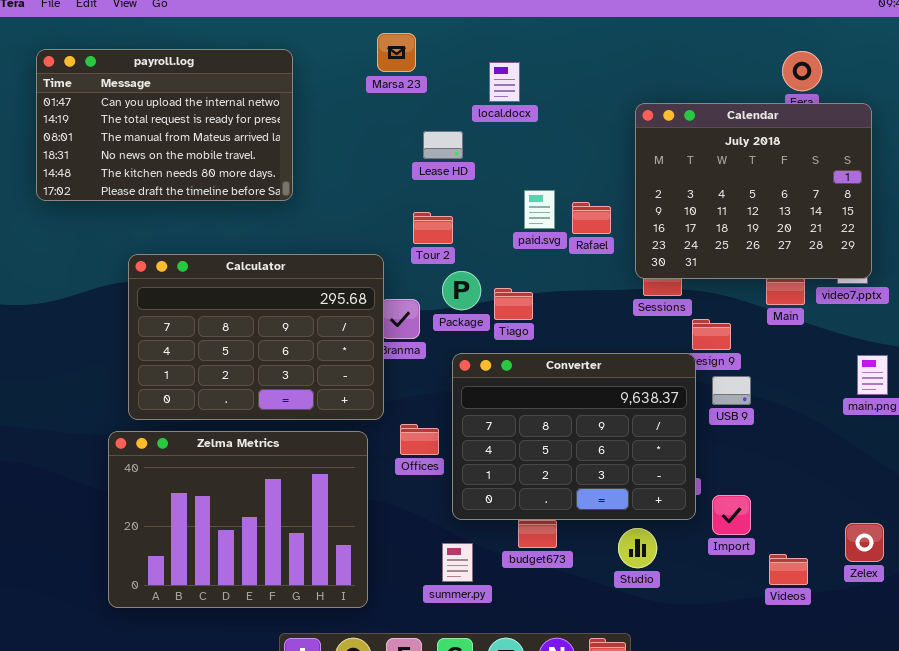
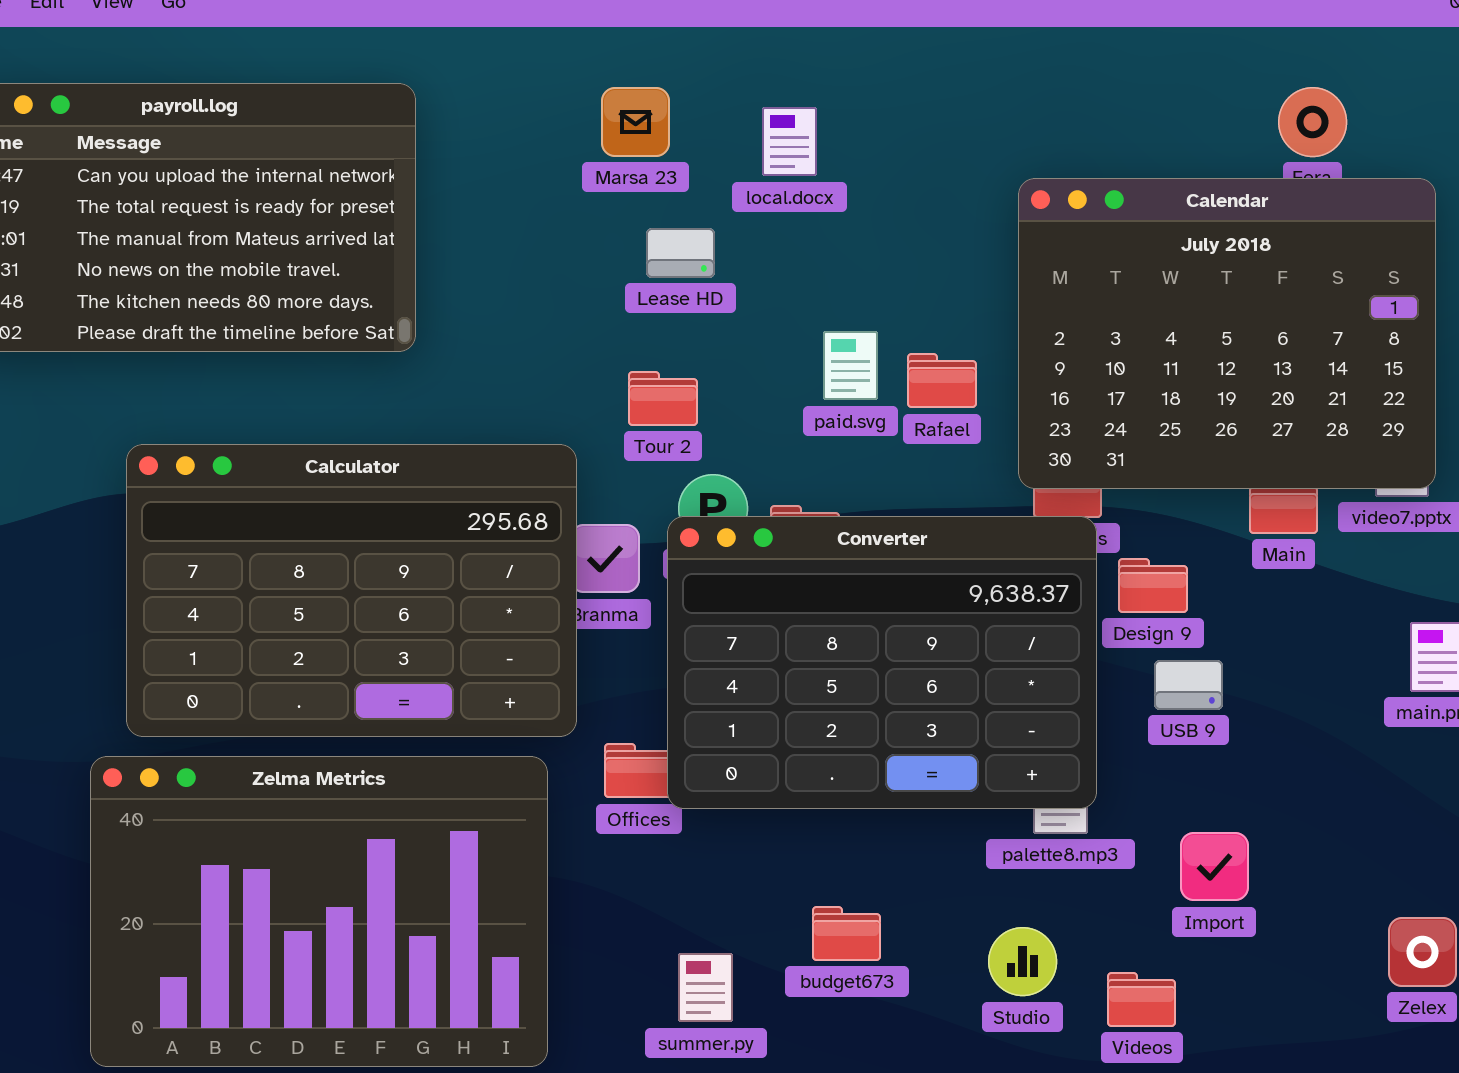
Marsa 23: [377,33,416,72] -> [601,87,670,157], moved
Converter: [452,353,696,520] -> [667,516,1097,809], moved
Import: [712,495,751,535] -> [1180,832,1249,901], moved
Videos: [769,554,808,585] -> [1107,972,1176,1027], moved

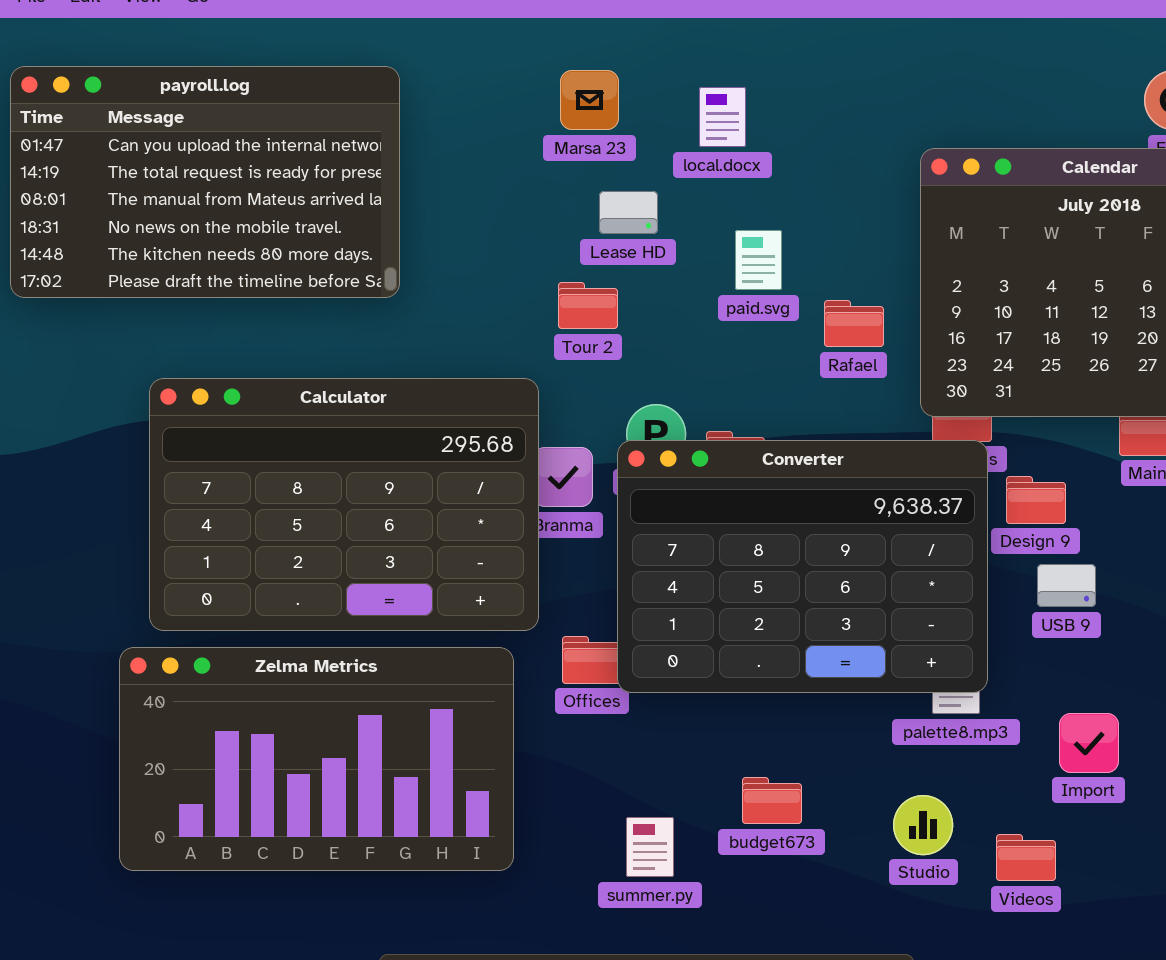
paid.svg: [823,331,878,400] -> [735,230,782,290], moved
Tour 2: [628,371,698,426] -> [558,282,618,329], moved
Zelma Metrics: [90,756,548,1067] -> [119,647,514,871], resized

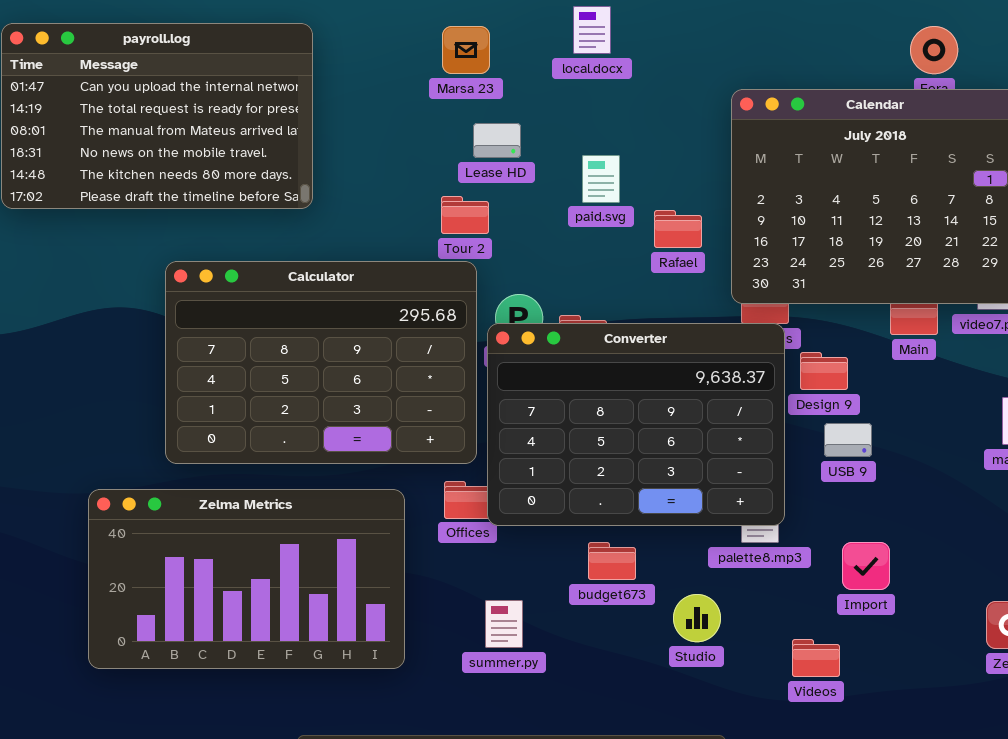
local.docx: [699,87,746,147] -> [573,6,611,54], moved
Calculator: [149,378,539,631] -> [165,261,477,464], moved
budget673: [742,777,802,824] -> [588,542,636,580], moved
Studio: [893,795,953,855] -> [673,594,721,642], moved
summer.py: [626,817,674,877] -> [485,600,523,648], moved

